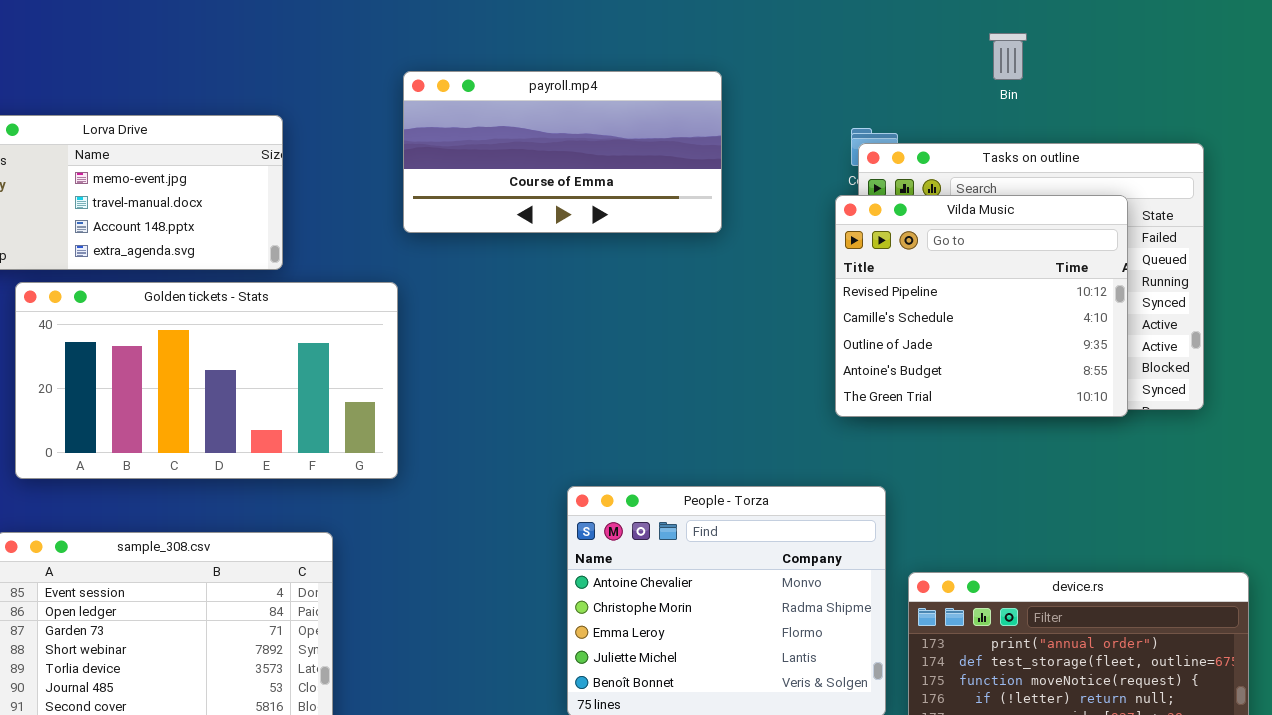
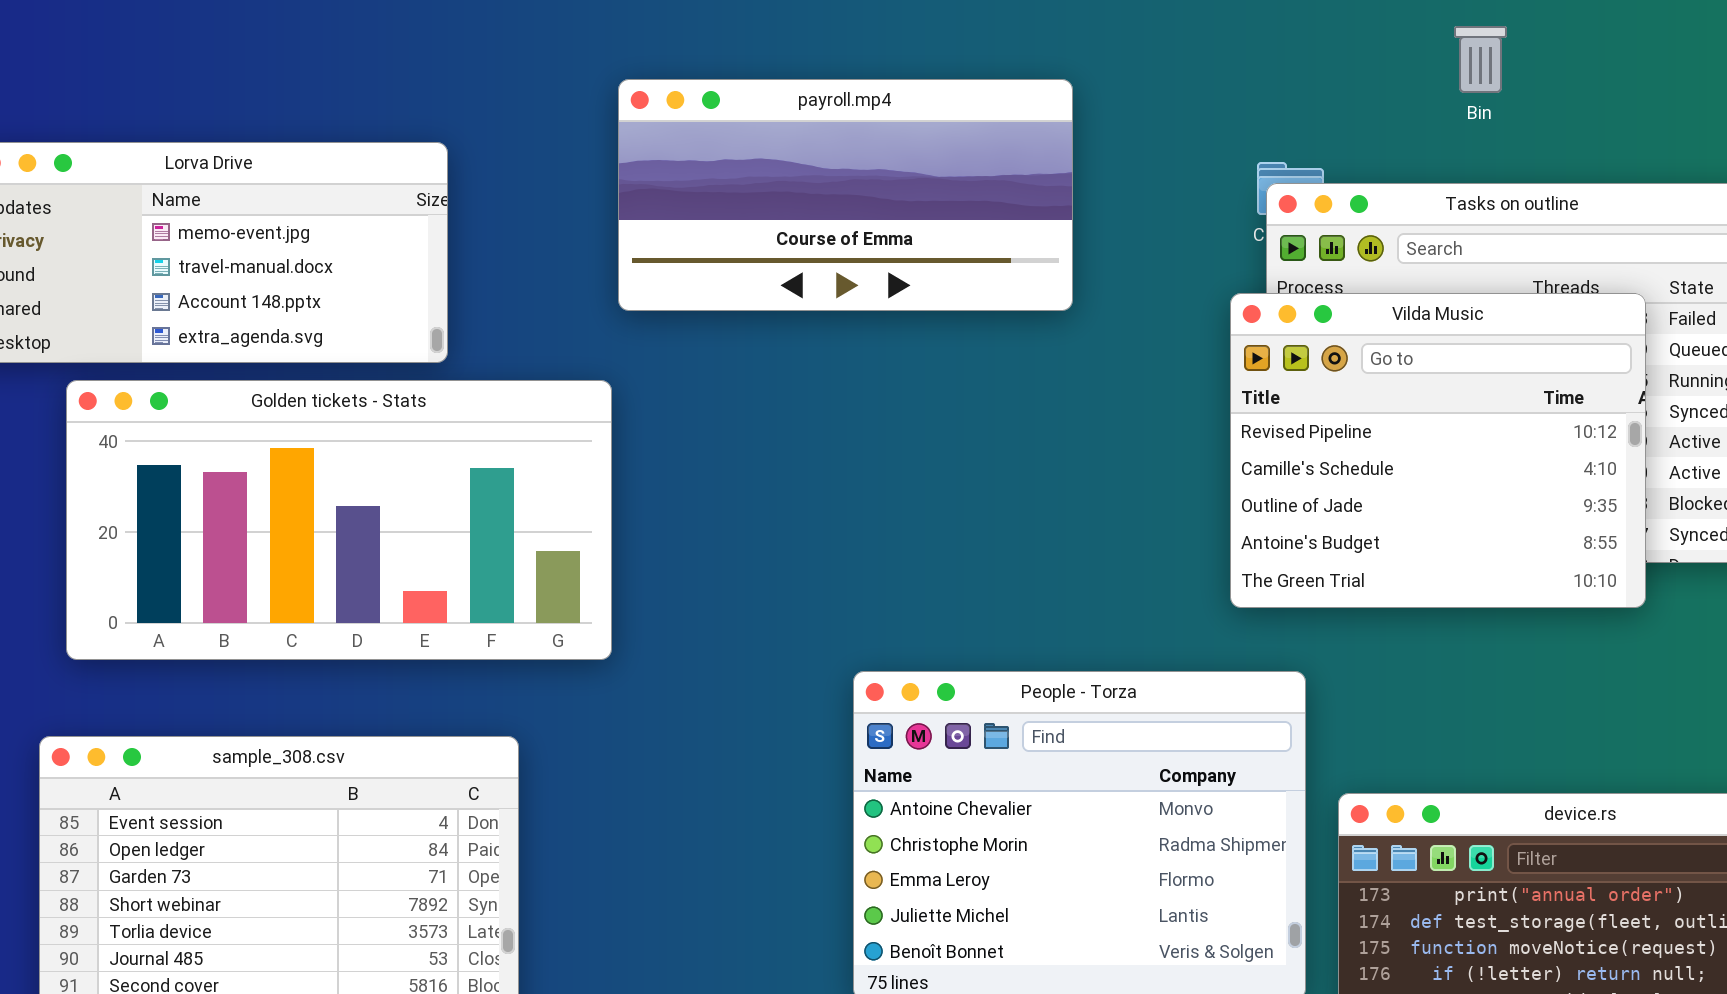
Vilda Music: [835,195,1128,417] -> [1230,293,1646,608], moved

